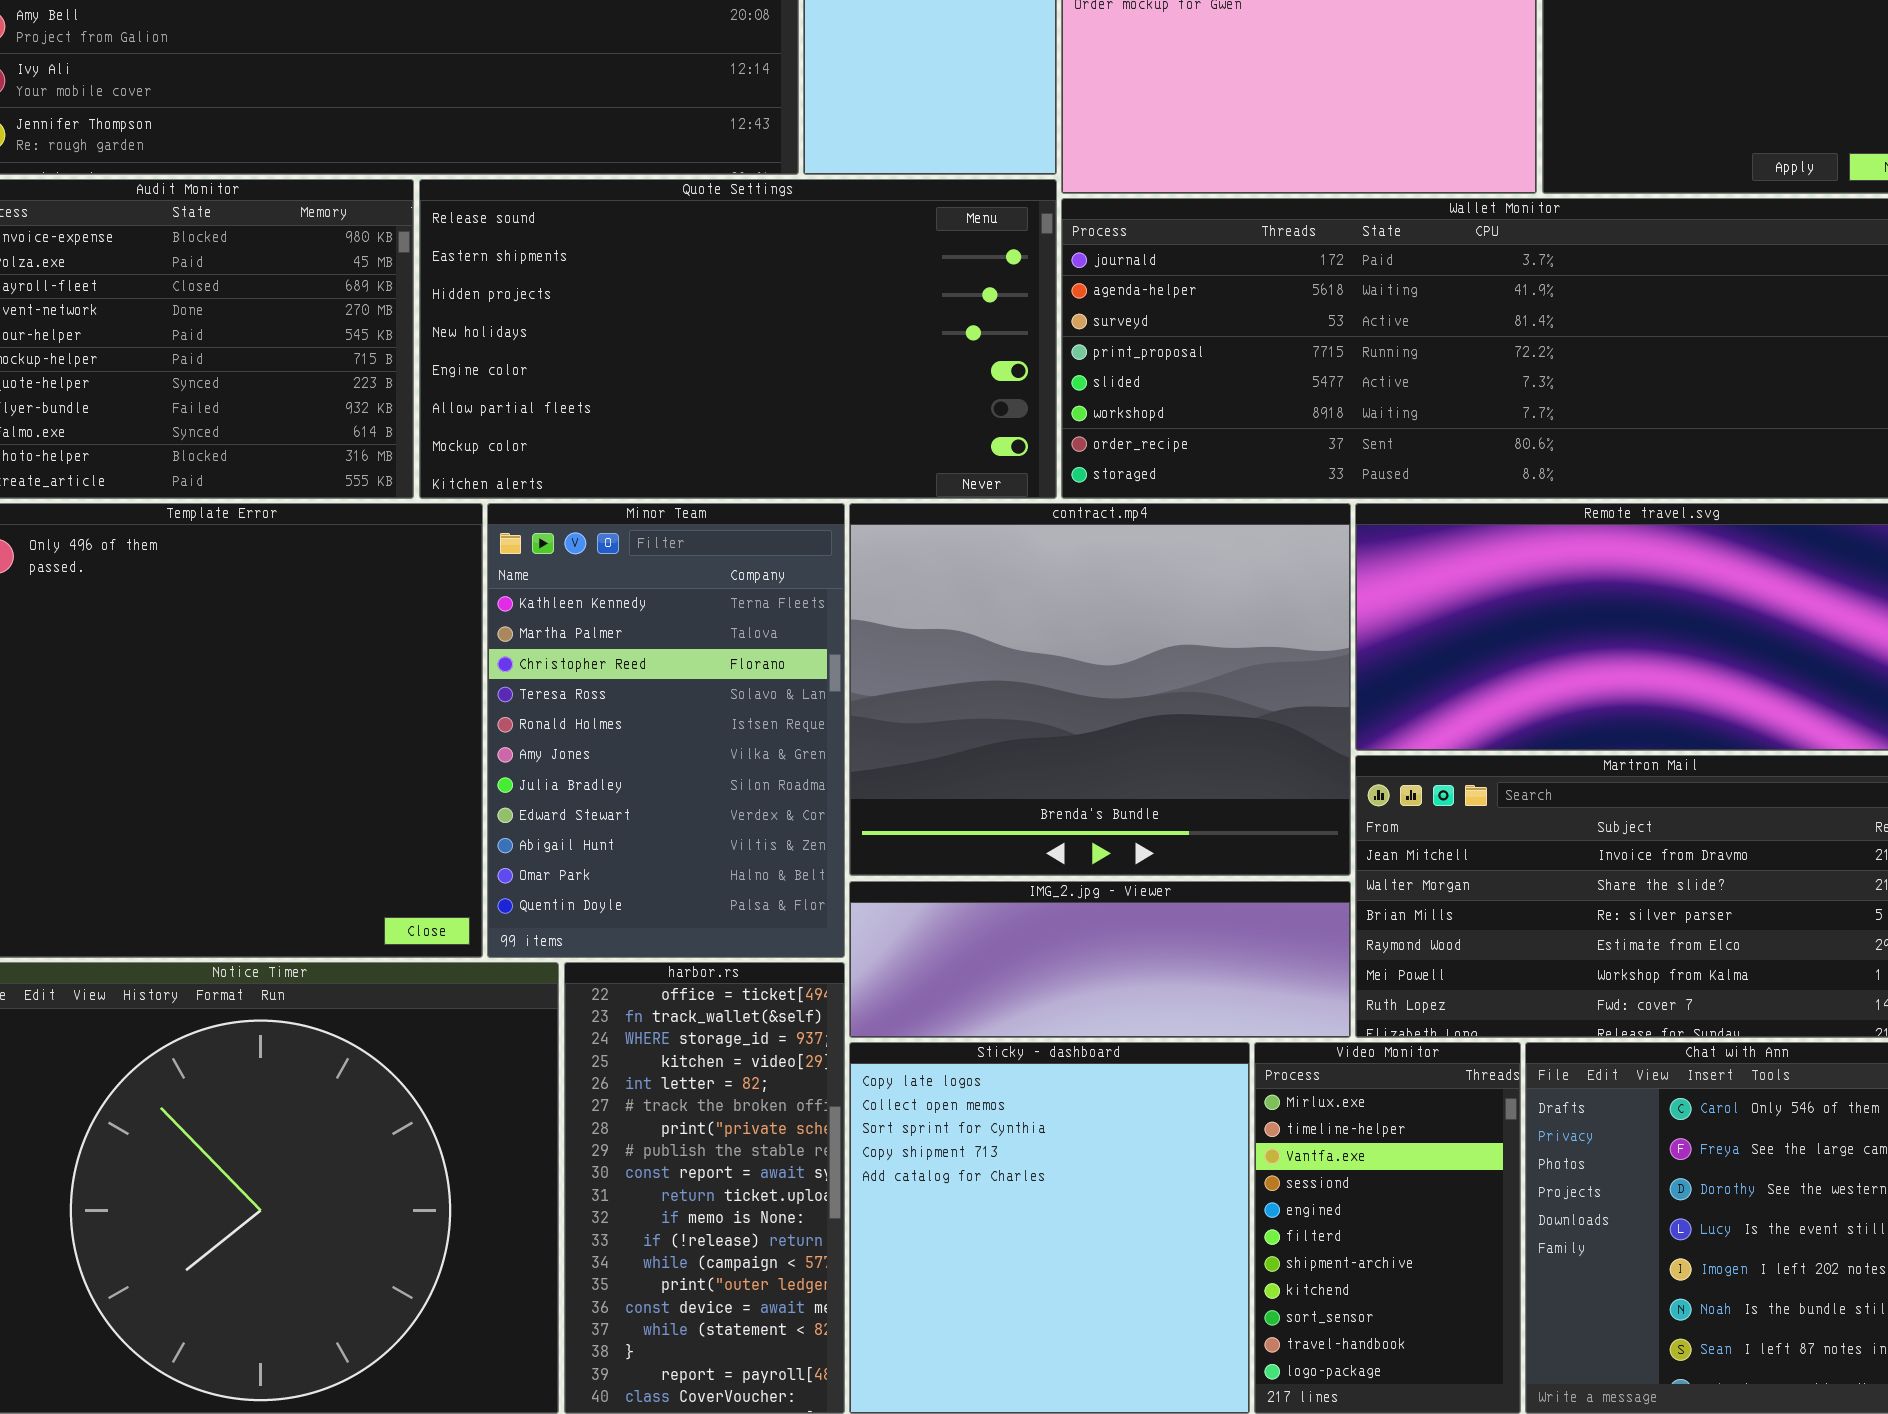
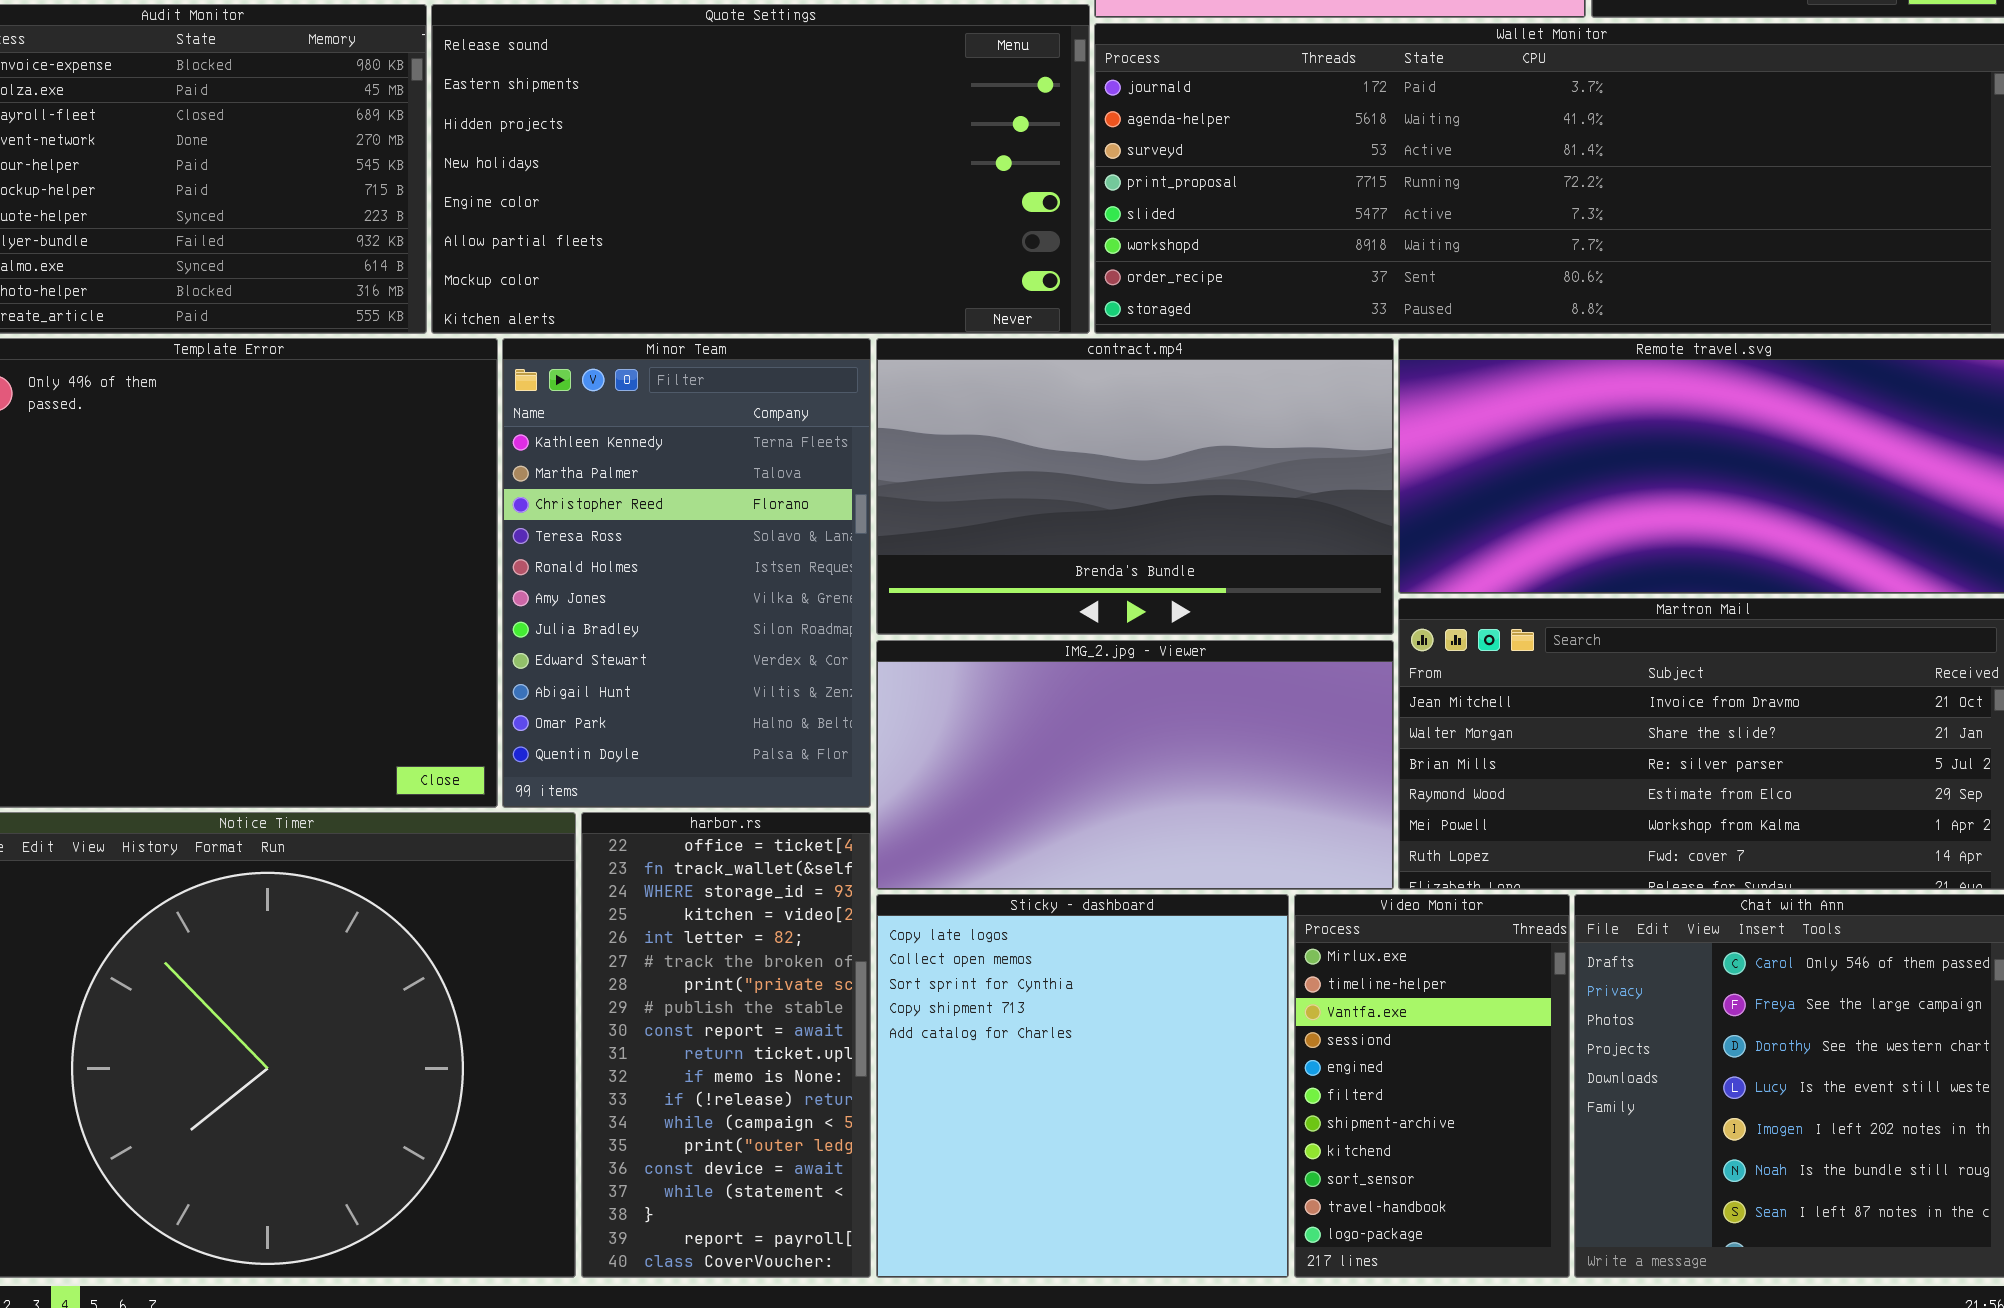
contract.mp4: [849,503,1351,876] -> [876,338,1394,635], resized
IMG_2.jpg - Viewer: [849,881,1351,1038] -> [876,640,1394,890], resized

